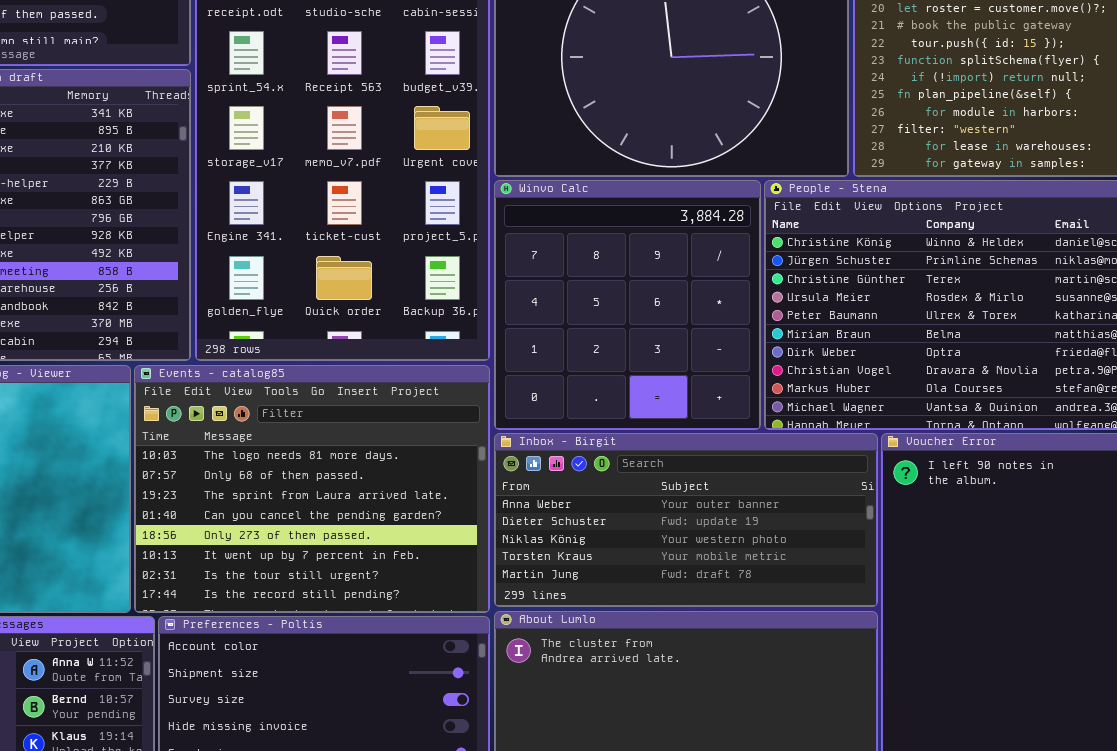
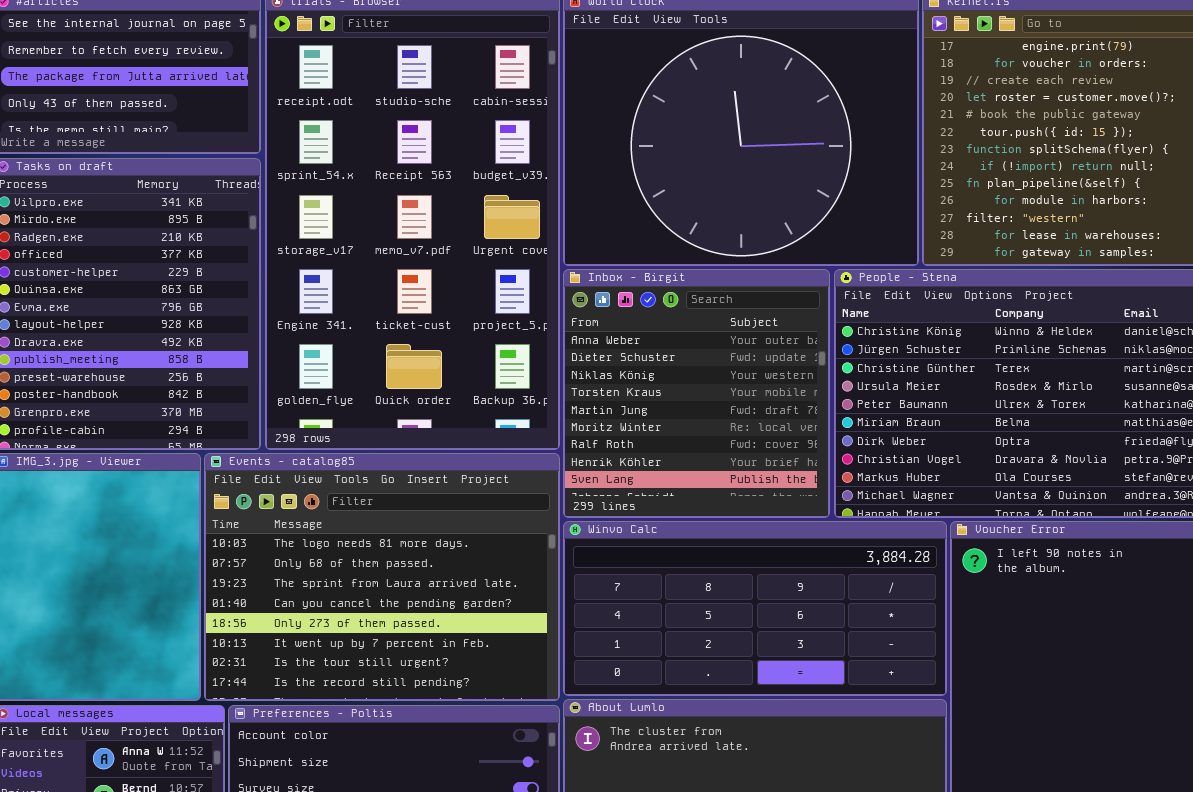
Winvo Calc: [494,180,761,430] -> [563,521,947,696], moved, resized
Inbox - Birgit: [494,433,878,607] -> [563,269,830,518], moved, resized

